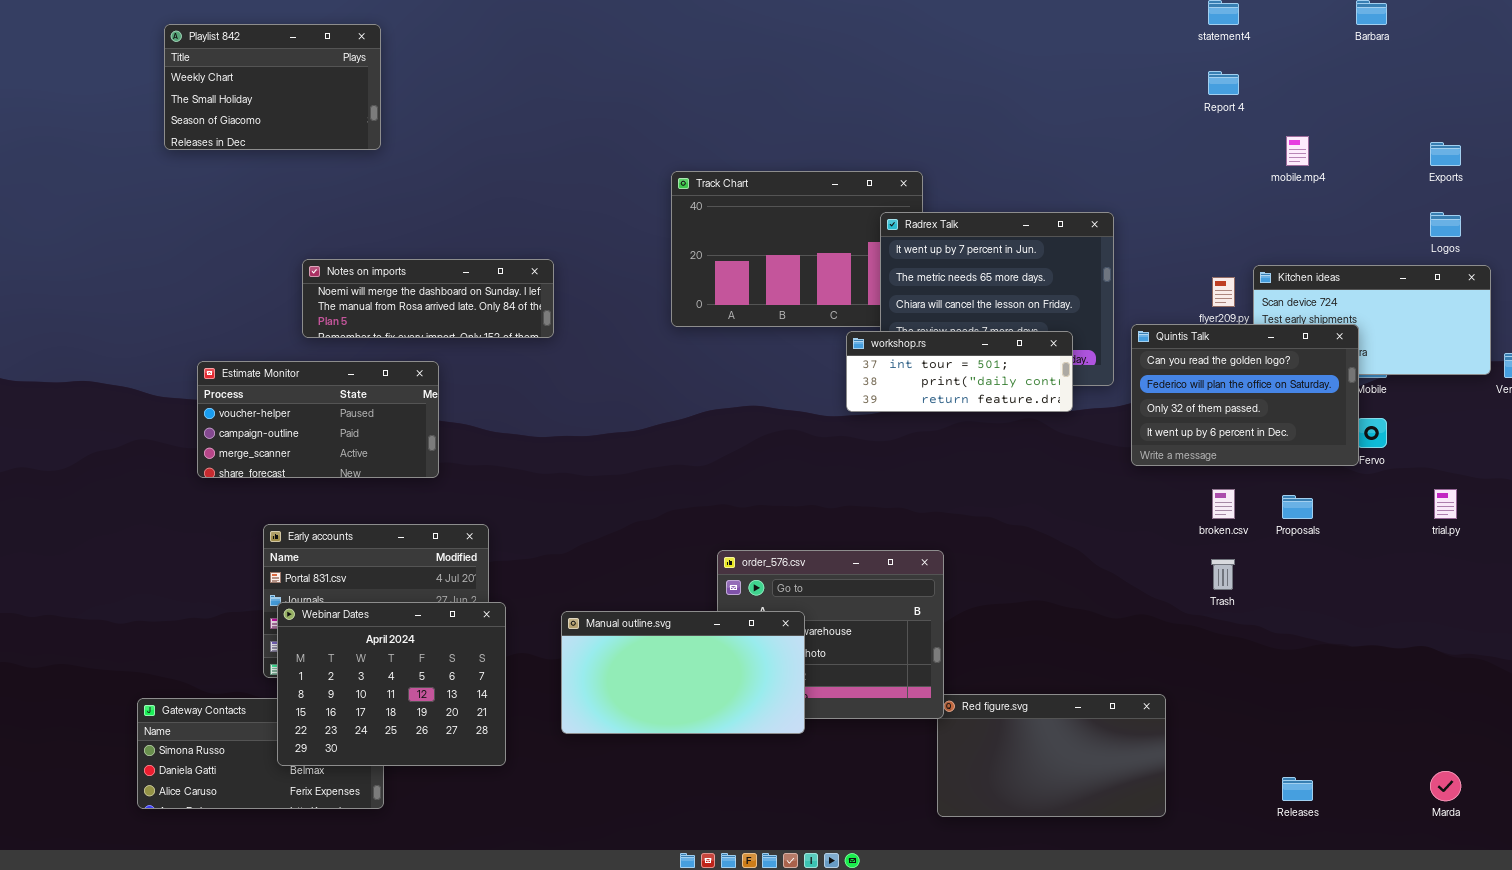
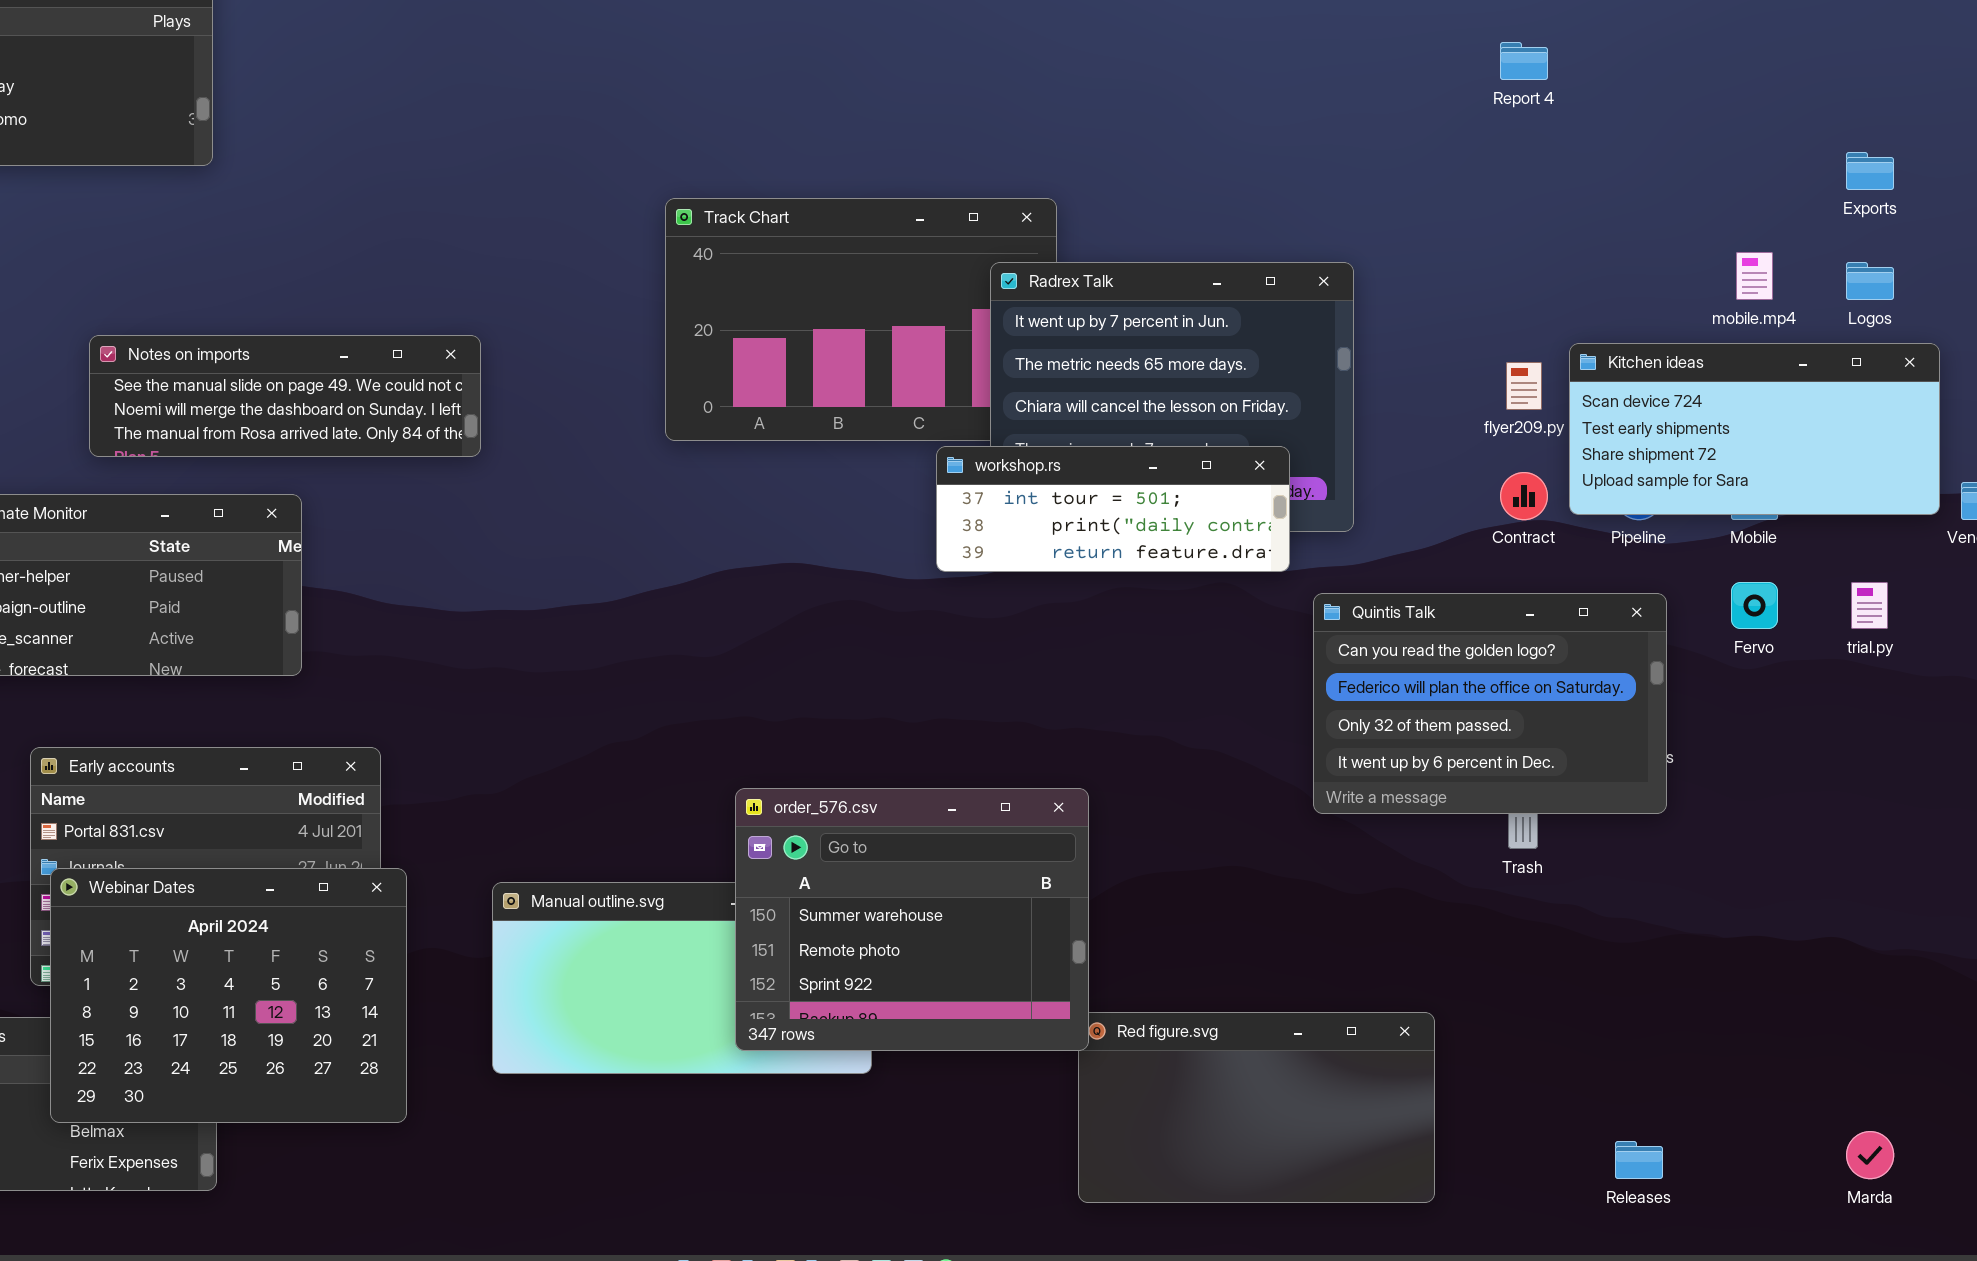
mobile.mp4: [1286,136,1309,166] -> [1736,252,1773,300], moved
Notes on imports: [302,259,554,338] -> [89,335,481,457], scrolled up 1 row
Quintis Talk: [1131,324,1359,466] -> [1313,593,1667,814], moved
trial.py: [1434,489,1457,519] -> [1851,582,1888,629], moved
order_576.csv: [717,550,944,719] -> [735,788,1089,1051], raised

